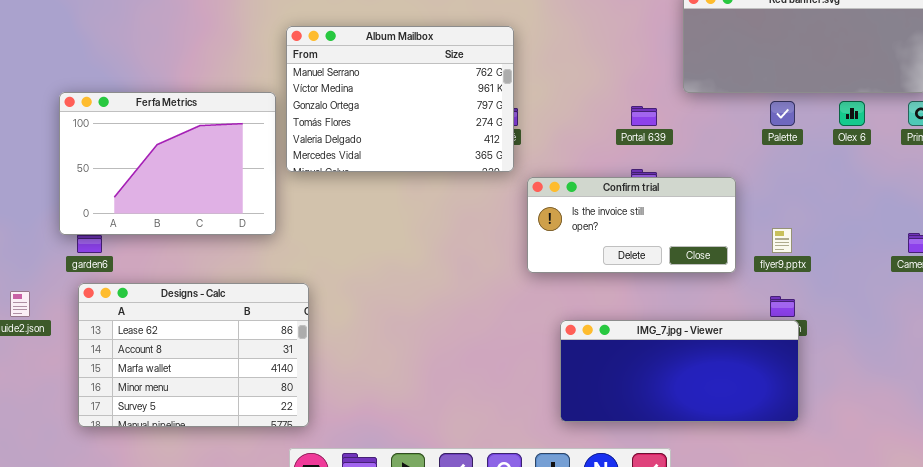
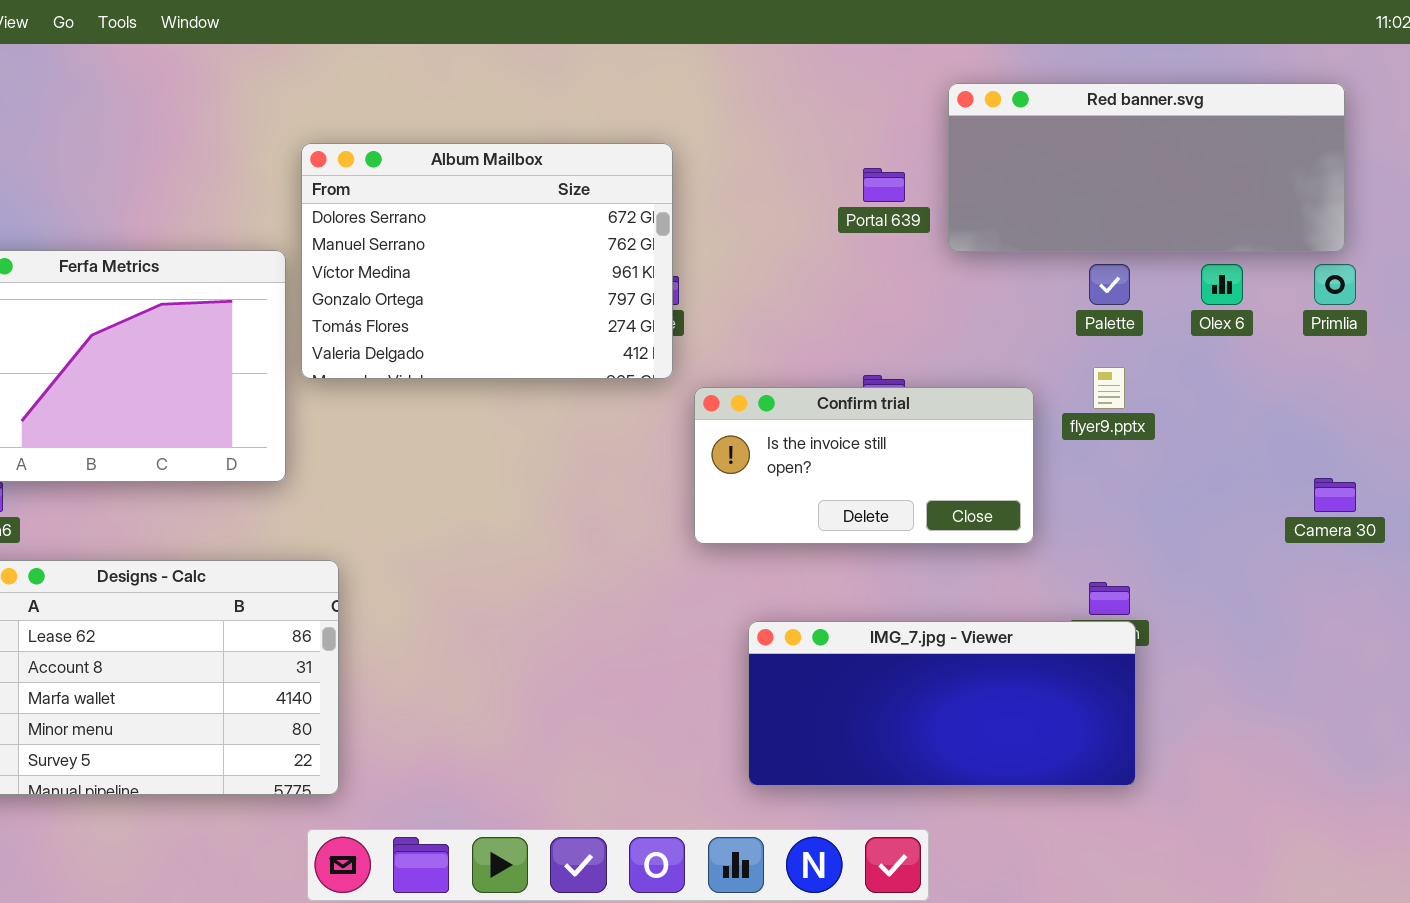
Album Mailbox: [286,26,514,172] -> [301,143,673,379], scrolled up 1 row
Portal 639: [631,106,657,126] -> [863,168,905,202], moved
flyer9.pptx: [772,228,792,253] -> [1093,367,1125,409], moved

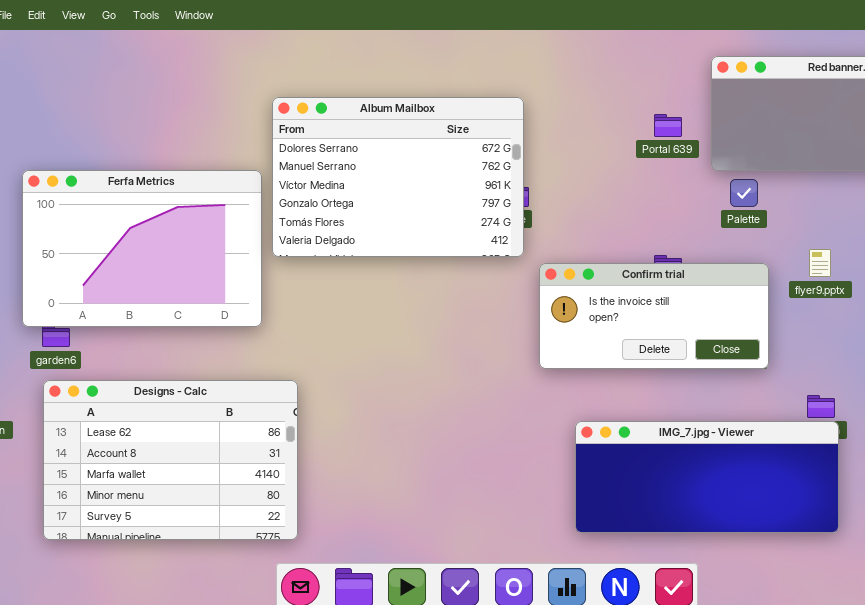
Palette: [1089,264,1130,305] -> [730,179,758,207], moved

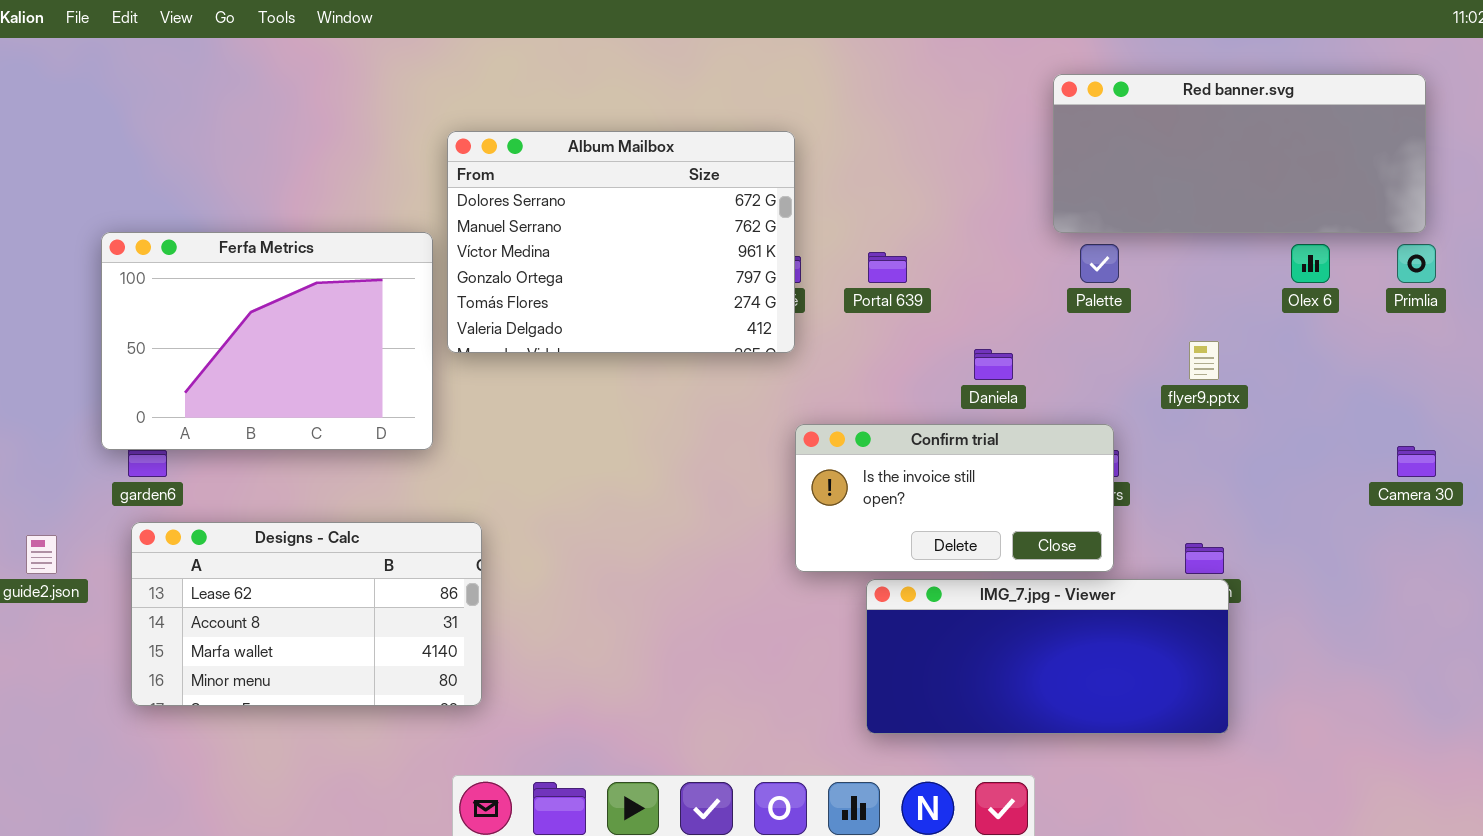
Portal 639: [654,114,682,137] -> [868,252,907,283], moved
Confirm trial: [539,263,769,369] -> [795,424,1114,572], moved
Designs - Calc: [43,380,298,540] -> [131,522,482,706], resized

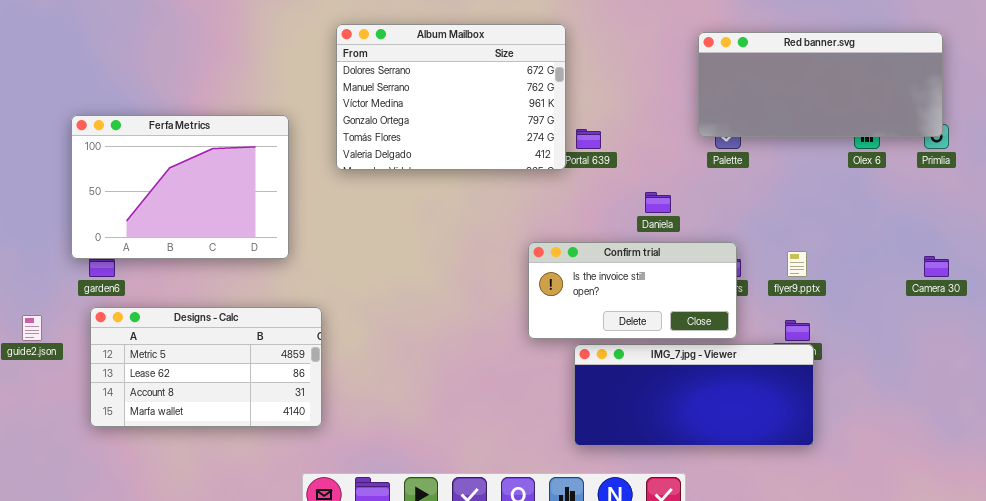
Red banner.svg: [1053,74,1426,233] -> [698,32,943,137], moved
Album Mailbox: [447,131,795,353] -> [336,24,566,170], moved
flyer9.pptx: [1189,341,1219,380] -> [787,251,807,277], moved
Designs - Calc: [131,522,482,706] -> [90,307,322,427], scrolled up 1 row

